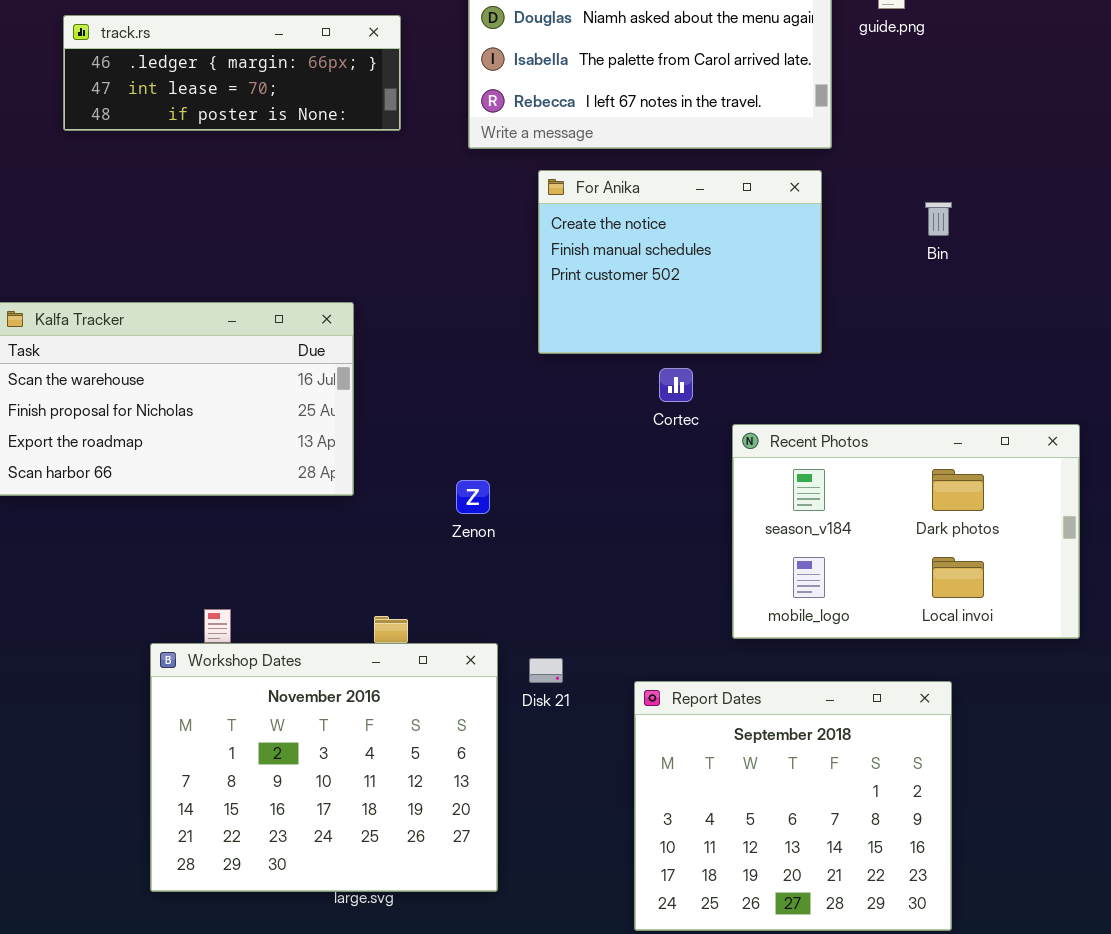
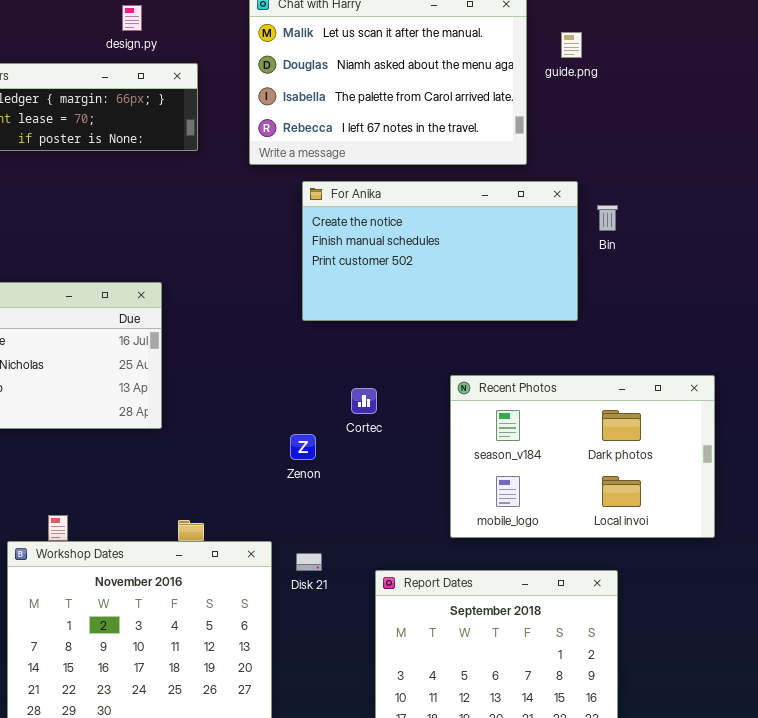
For Anika: [538,170,822,354] -> [302,181,578,321], resized
Cortec: [659,368,693,402] -> [351,388,377,414], moved
Zenon: [456,480,490,514] -> [290,434,316,460], moved

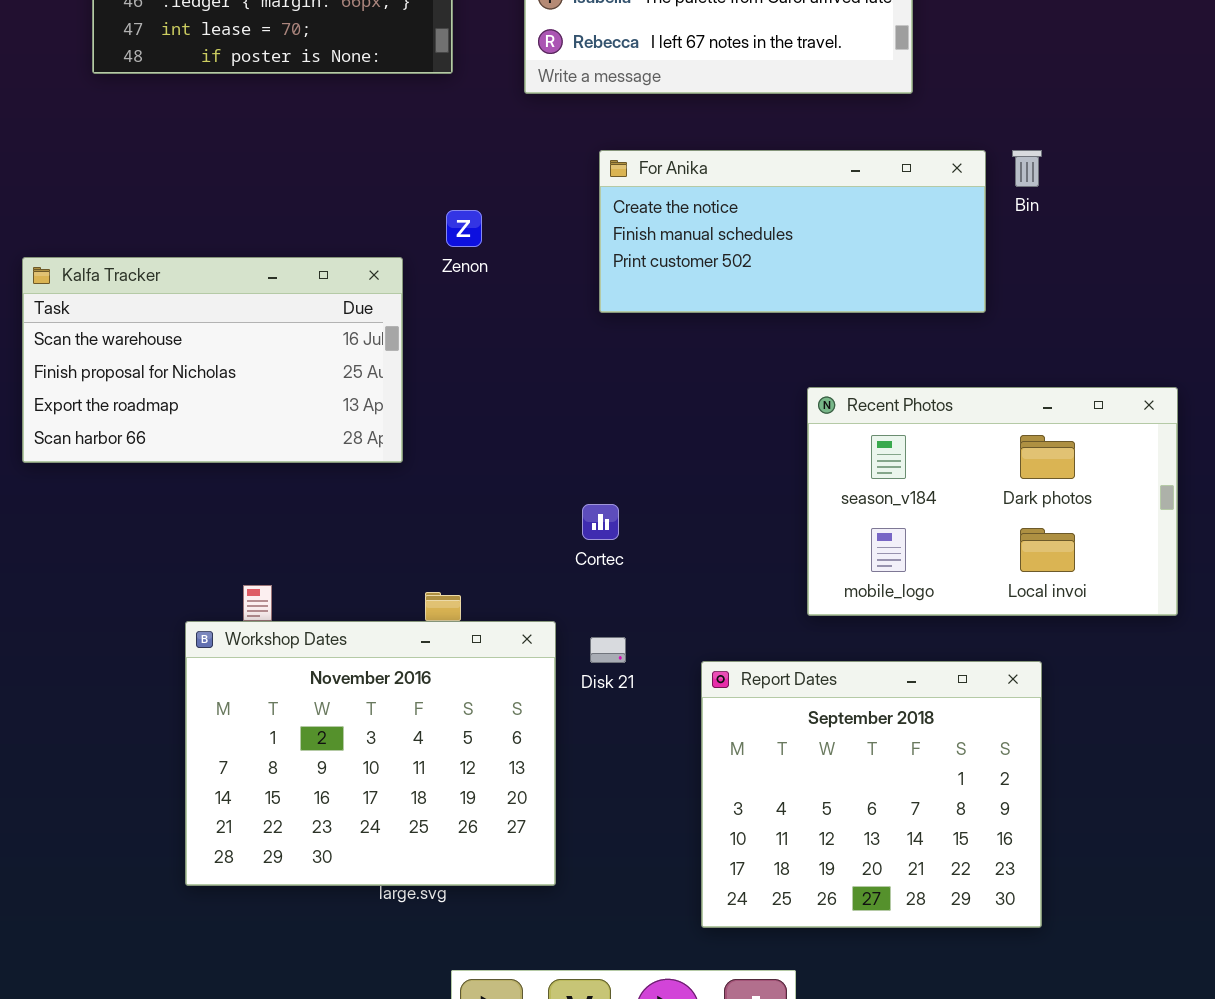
For Anika: [302,181,578,321] -> [599,150,986,313], resized
Cortec: [351,388,377,414] -> [582,504,619,540], moved
Zenon: [290,434,316,460] -> [446,210,482,247], moved

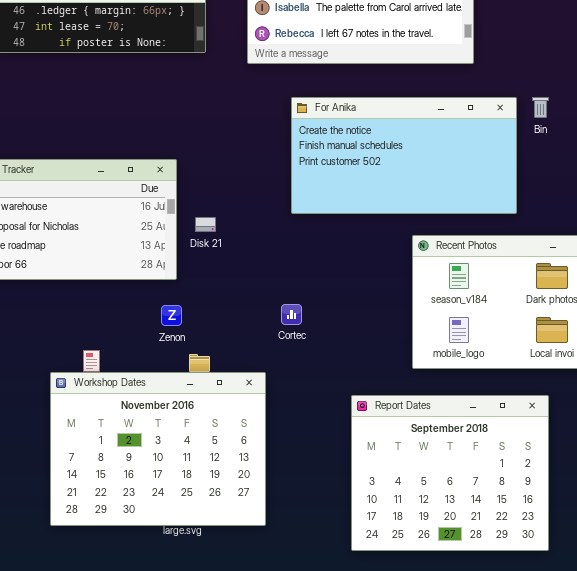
For Anika: [599,150,986,313] -> [291,97,517,214], resized
Zenon: [446,210,482,247] -> [161,305,182,326], moved
Disk 21: [590,637,626,663] -> [195,217,216,232], moved

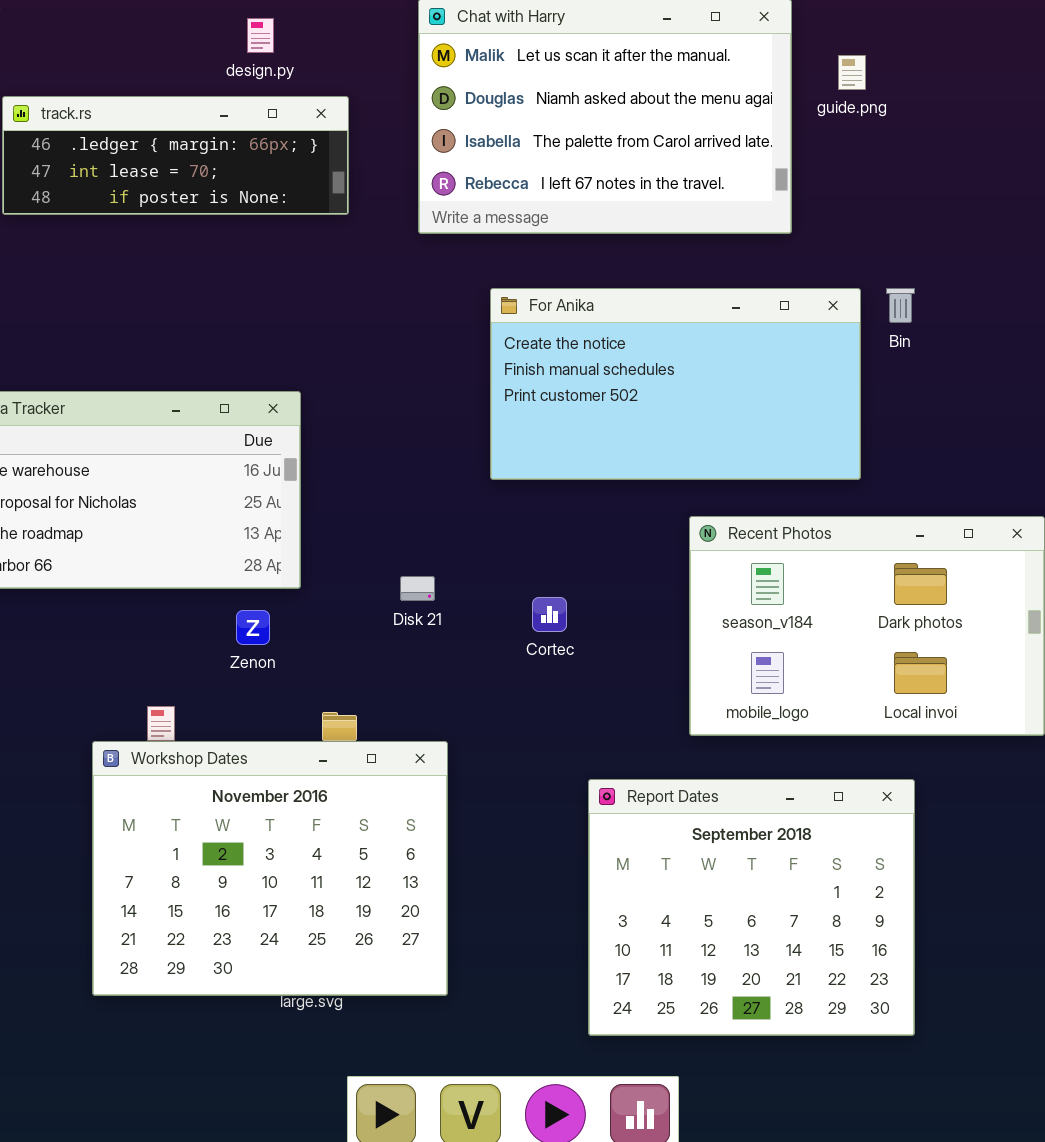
Disk 21: [195,217,216,232] -> [400,576,435,601], moved
Cortec: [281,304,302,325] -> [532,597,567,632], moved
Zenon: [161,305,182,326] -> [236,610,270,645], moved

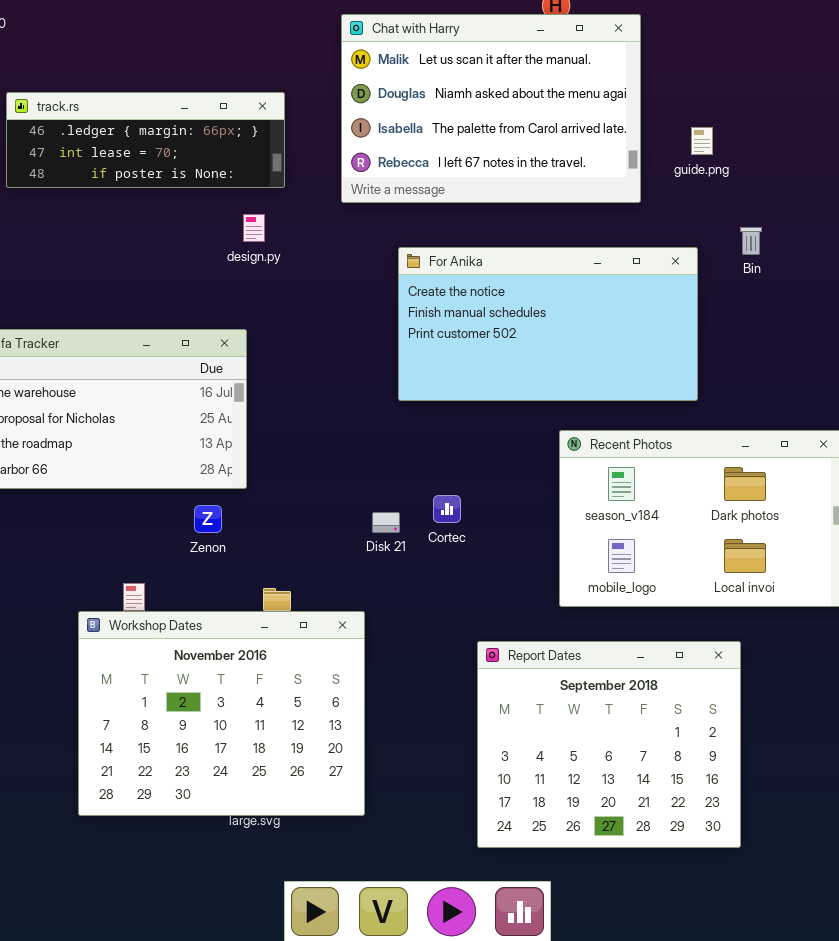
design.py: [247,18,274,53] -> [243,214,265,242], moved
guide.png: [838,55,866,90] -> [691,127,713,155], moved
Bin: [886,288,915,323] -> [740,227,762,255], moved
Disk 21: [400,576,435,601] -> [372,512,400,533], moved

